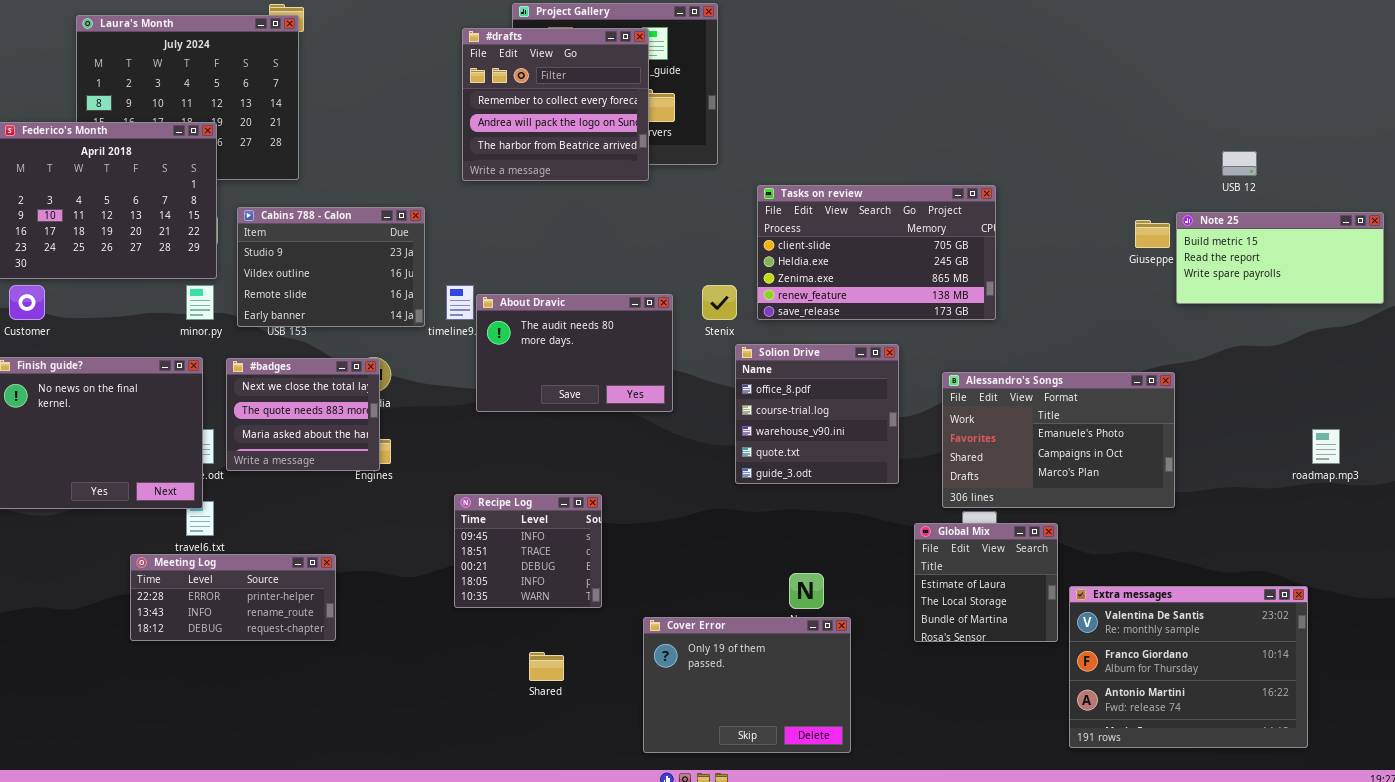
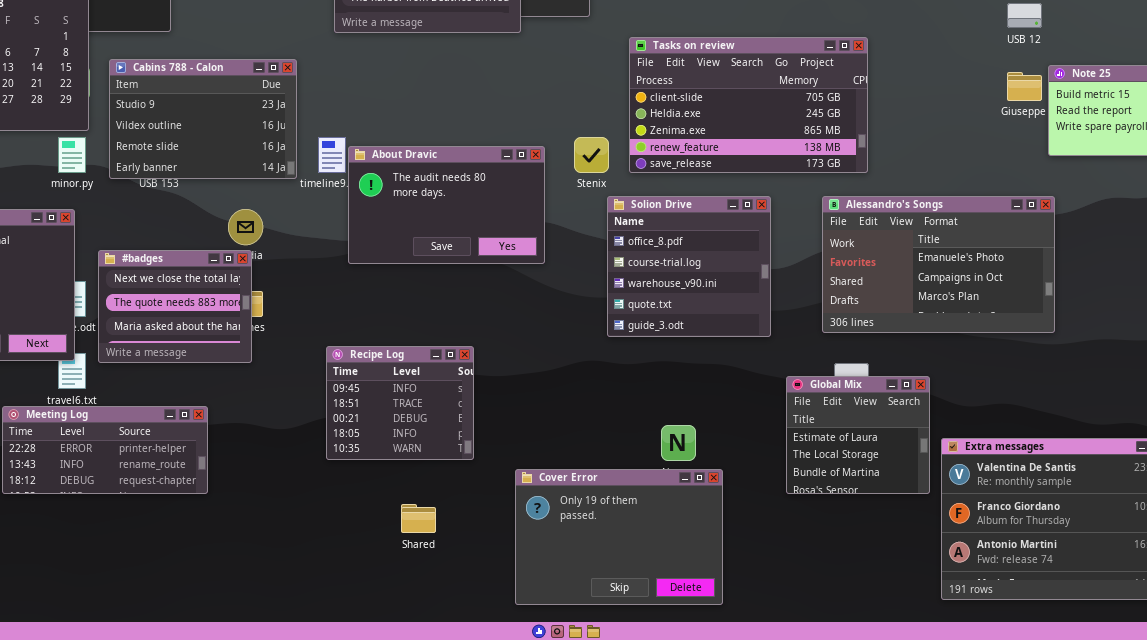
USB 12: [1222,151,1257,176] -> [1007,3,1042,28], moved
#badges: [226,358,380,471] -> [98,250,252,363], moved
Alessandro's Songs: [942,372,1175,508] -> [822,196,1055,333], moved

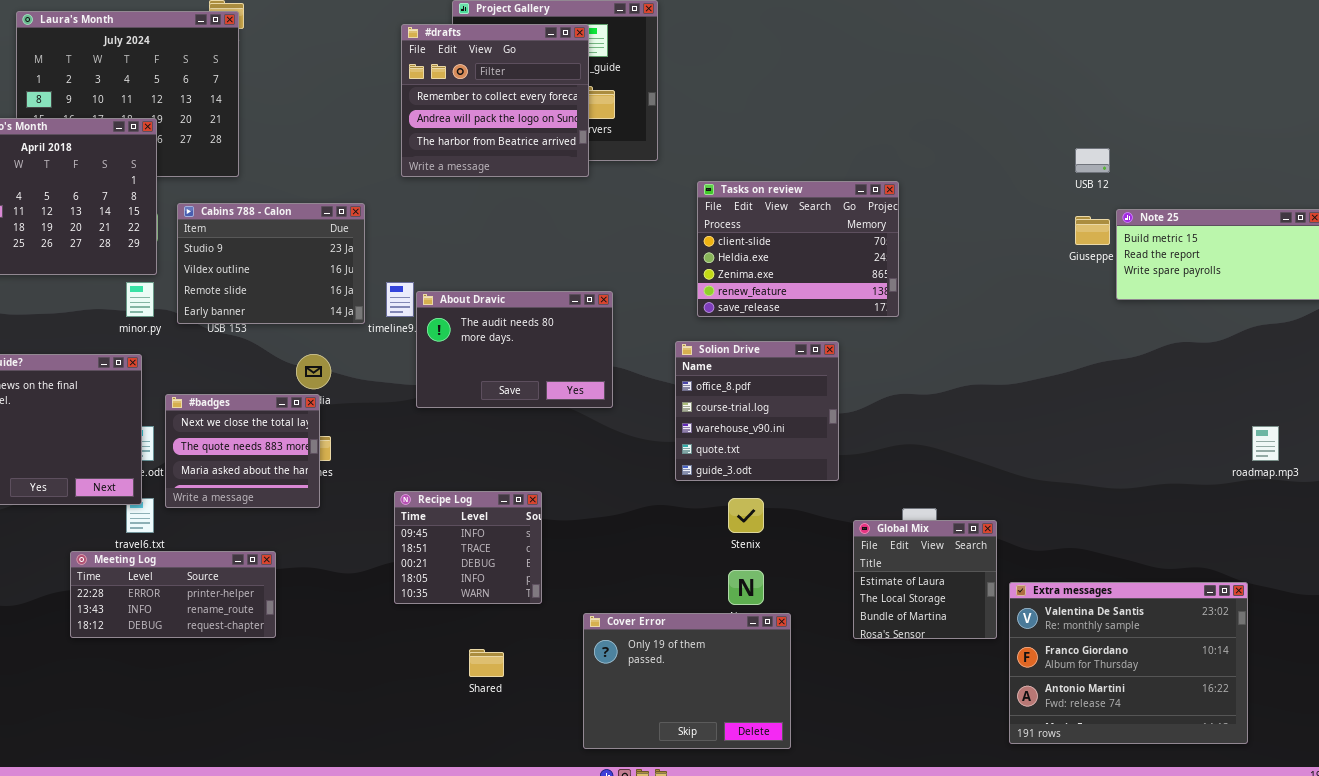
Tasks on review: [629,37,868,173] -> [697,181,899,317], resized
Stenix: [574,137,609,173] -> [728,498,764,533], moved
Alessandro's Songs: [822,196,1055,333] -> none, closed

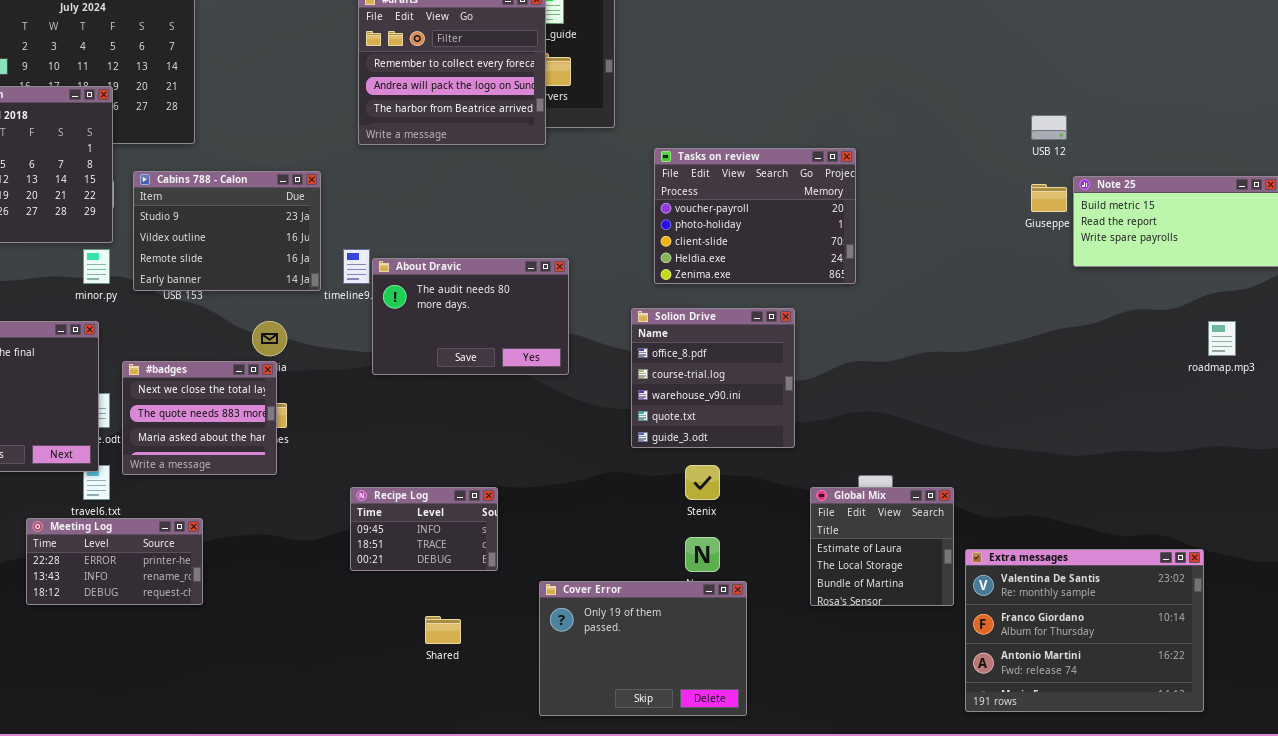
Tasks on review: [697,181,899,317] -> [654,148,856,284], scrolled up 2 rows
roadmap.mp3: [1252,426,1279,461] -> [1208,321,1236,356], moved
Recipe Log: [394,491,542,604] -> [350,487,498,571], resized
Meeting Log: [70,551,276,638] -> [26,518,203,605], resized

